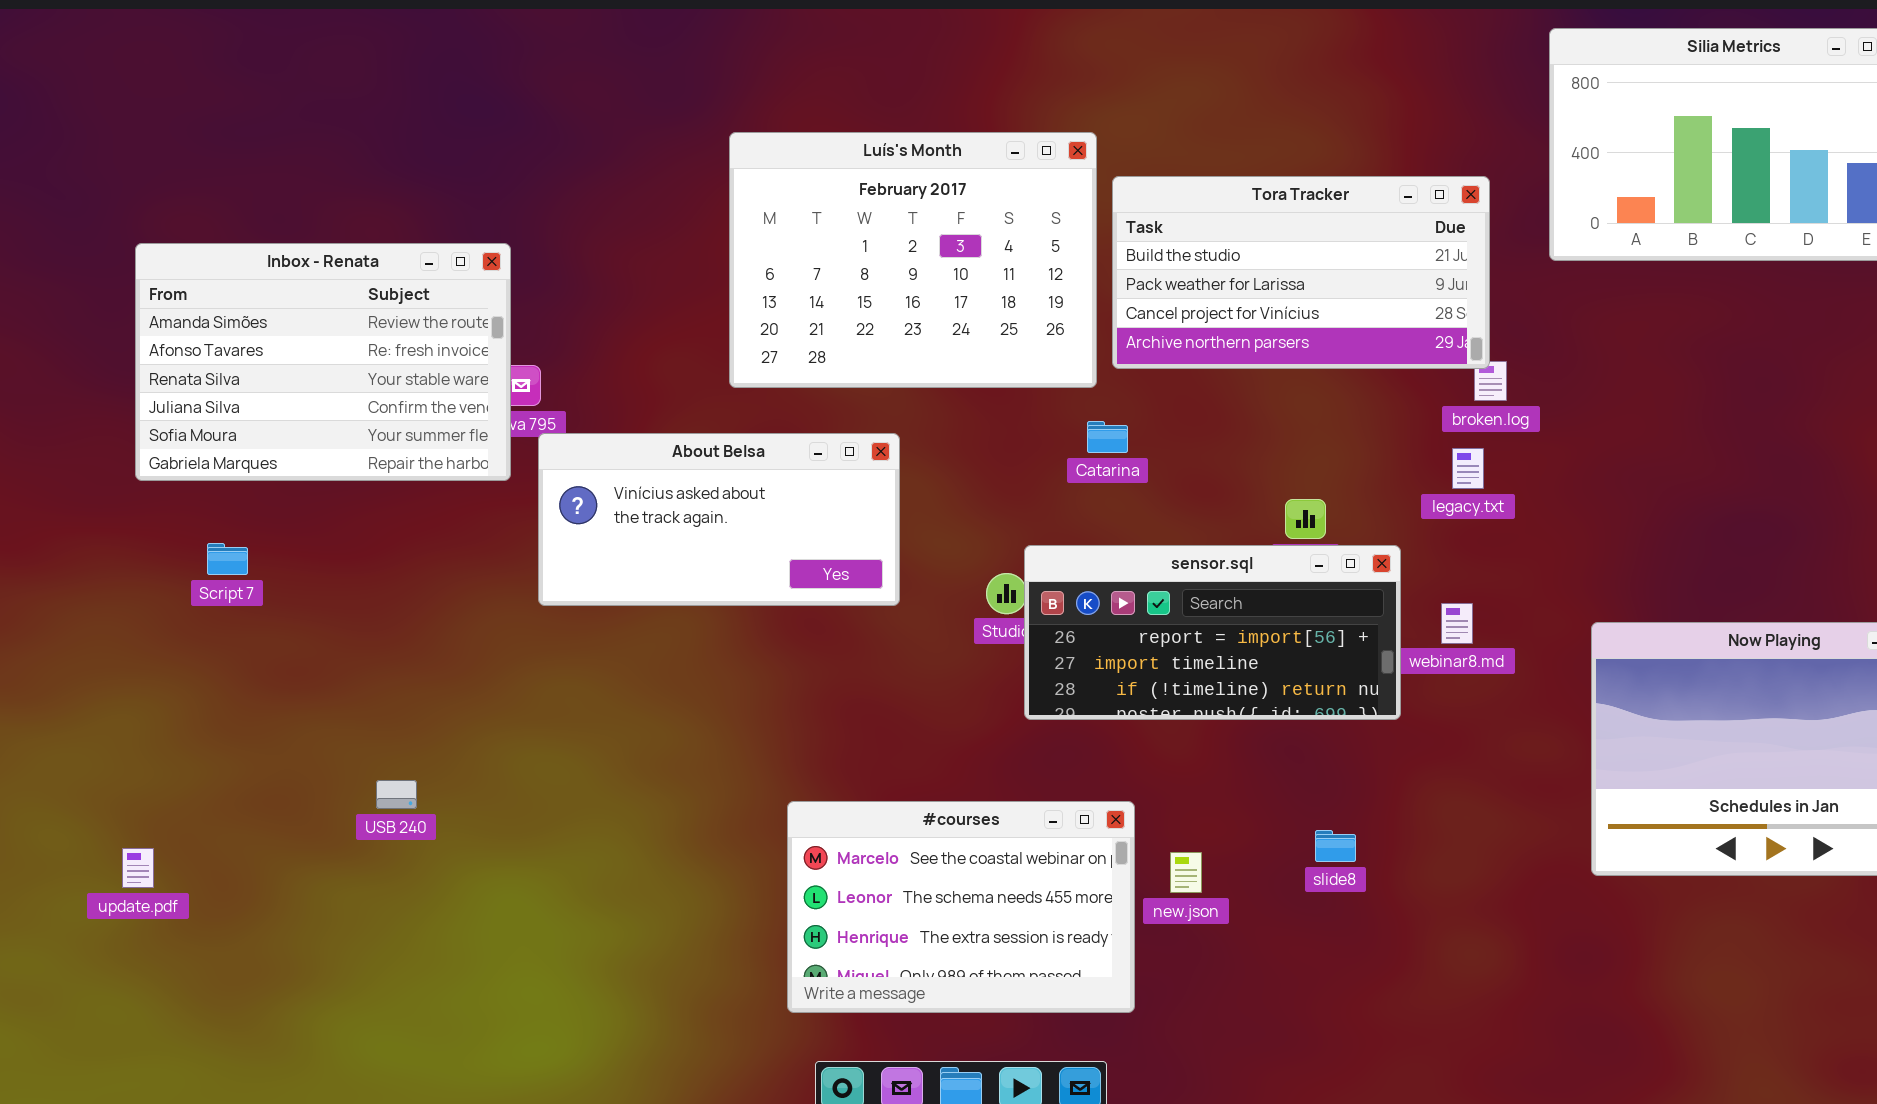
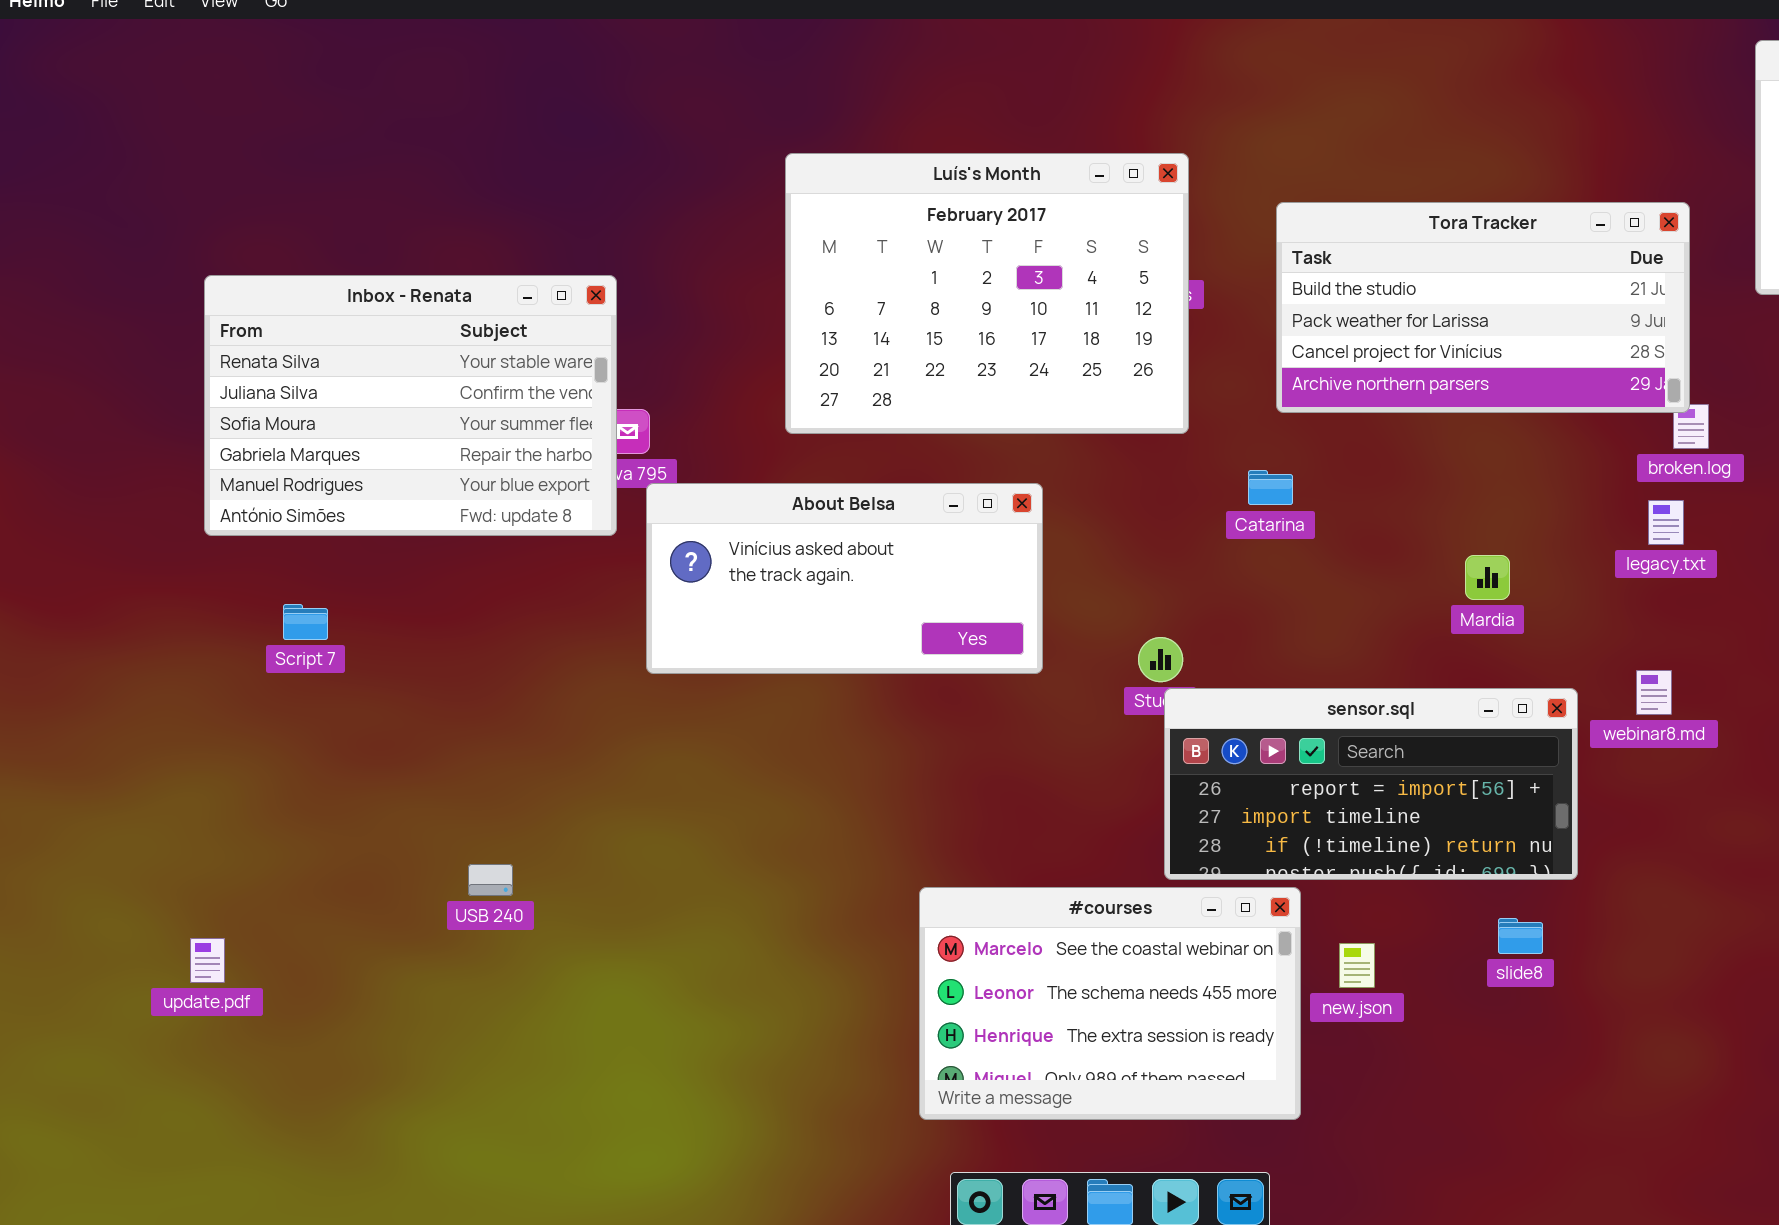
Luís's Month: [729,132,1097,388] -> [785,153,1189,434], moved
Inbox - Renata: [135,243,511,481] -> [204,275,617,536], scrolled down 2 rows
sensor.sql: [1024,545,1401,720] -> [1164,688,1578,880], moved

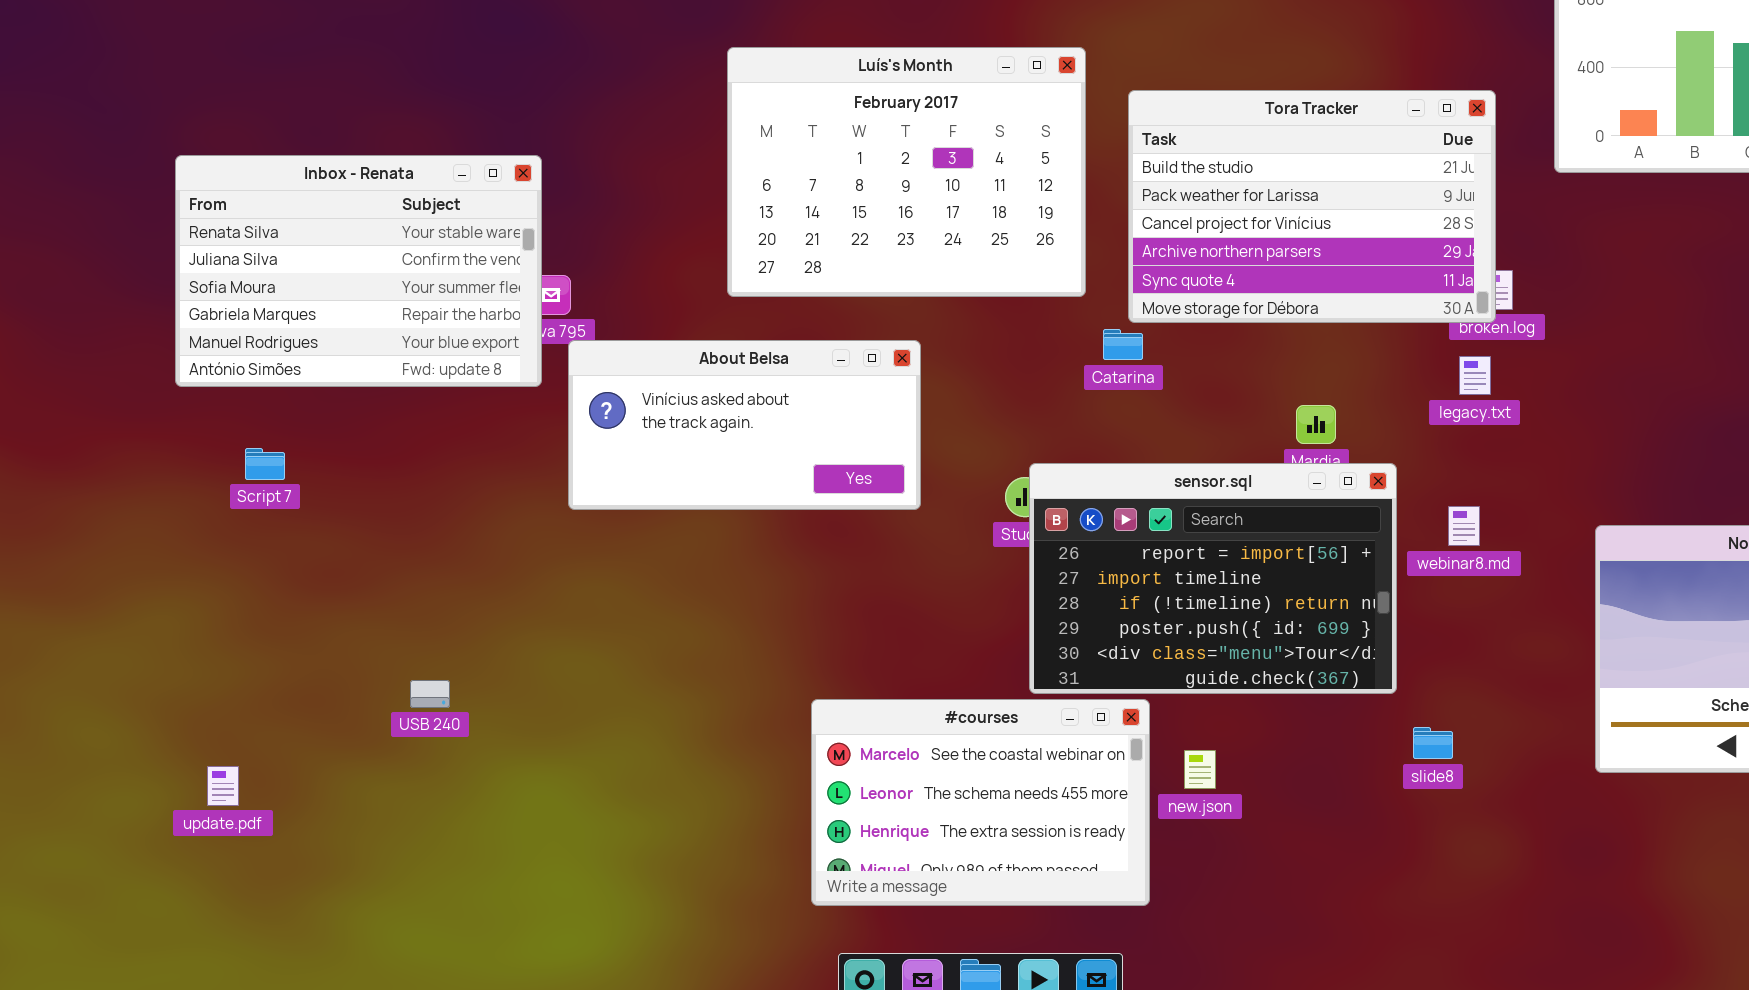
Luís's Month: [785,153,1189,434] -> [727,47,1086,297], moved
Tora Tracker: [1276,202,1690,413] -> [1128,90,1496,323], resized
sensor.sql: [1164,688,1578,880] -> [1029,463,1397,694], resized
slide8: [1498,918,1543,954] -> [1413,727,1453,759], moved
update.pdf: [190,938,225,983] -> [207,766,239,806], moved

